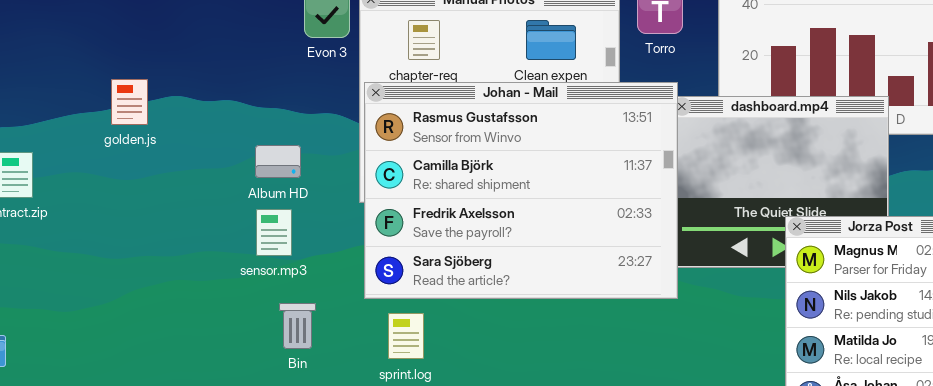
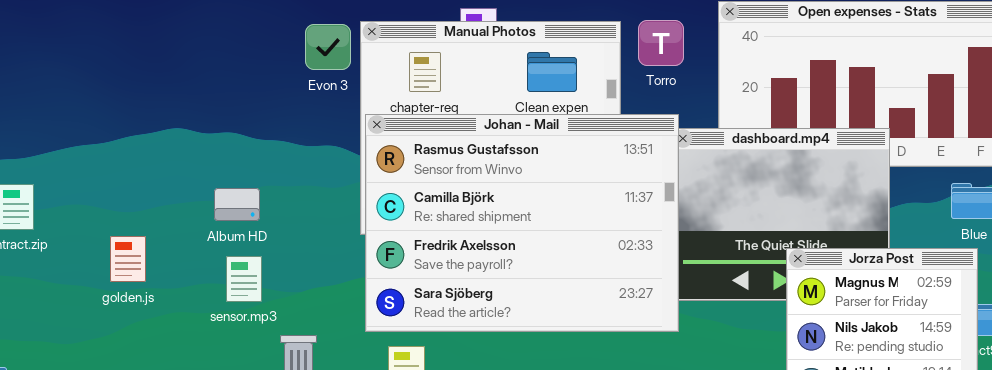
golden.js: [111,79,148,125] -> [110,236,146,282], moved
Album HD: [255,145,301,178] -> [214,188,260,221], moved
sensor.mp3: [256,209,292,256] -> [226,256,262,302], moved

